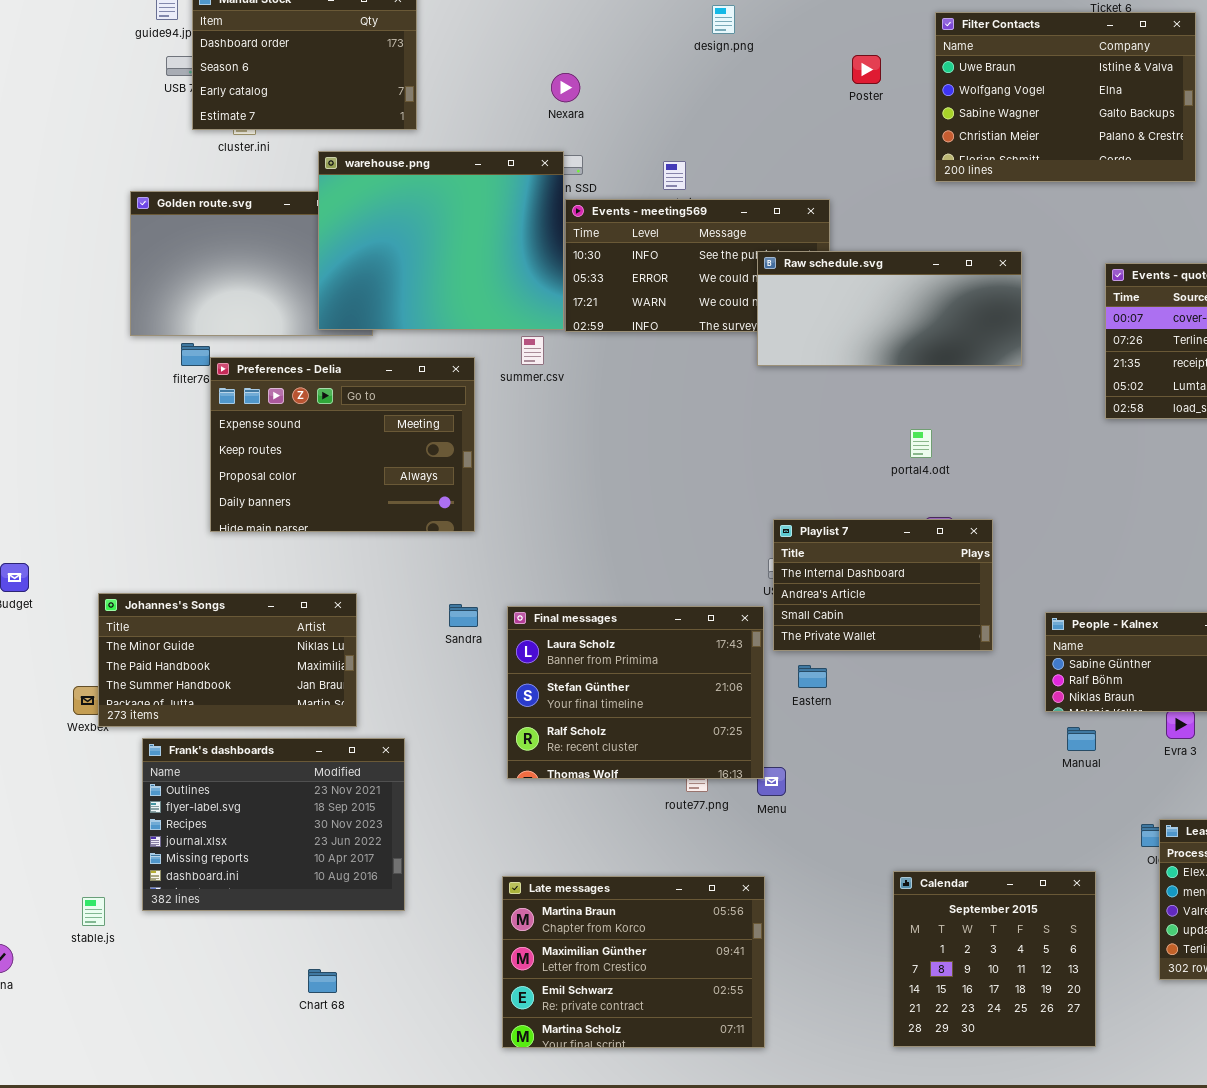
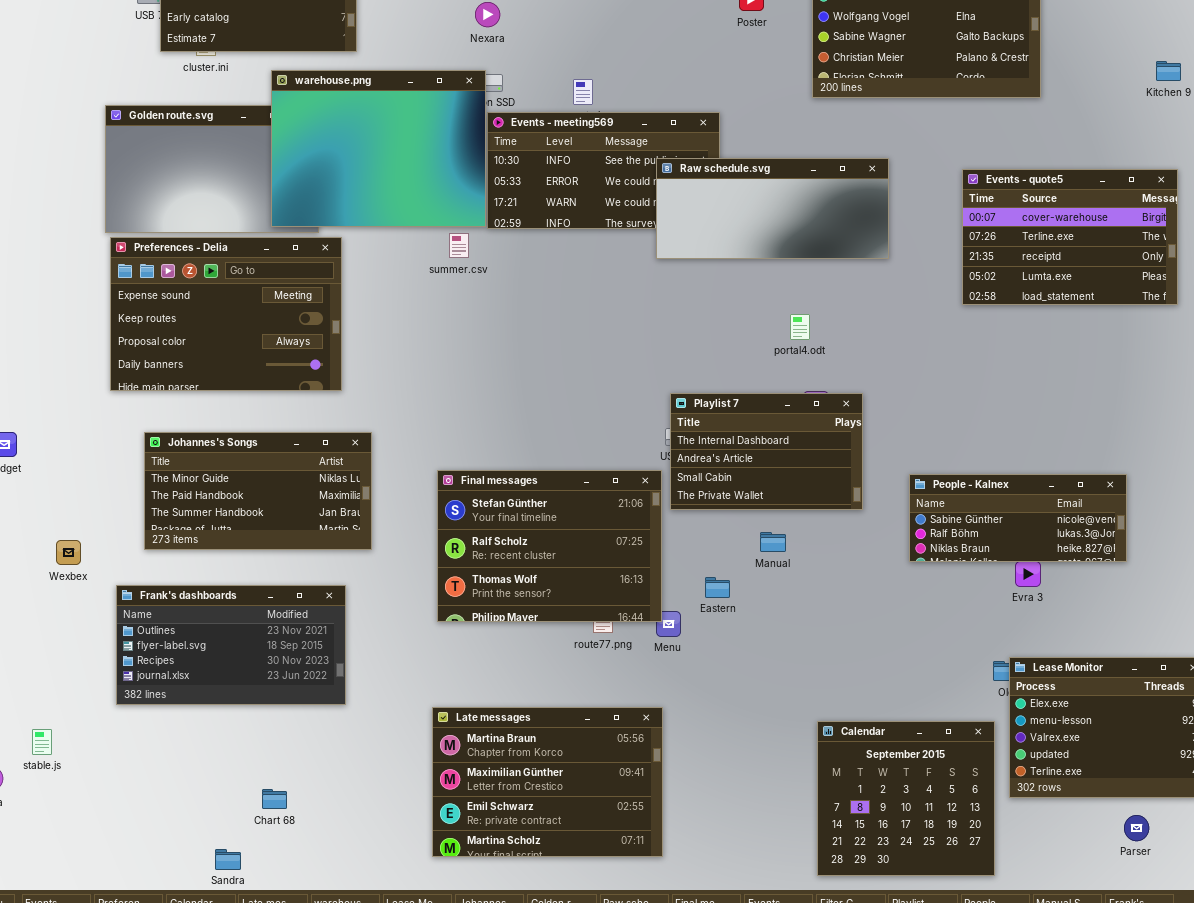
Preferences - Delia: [210,357,475,532] -> [110,237,342,391], moved
Johannes's Songs: [98,593,357,727] -> [144,432,372,550], moved
Sandra: [449,604,478,627] -> [215,849,241,870], moved
Final messages: [507,606,764,779] -> [437,470,662,622], scrolled down 1 row
Eastern: [798,665,827,688] -> [705,577,730,598], moved
Manual: [1067,727,1096,751] -> [760,532,786,552], moved
Frank's dashboards: [142,738,405,911] -> [116,585,346,705], resized
Calendar: [893,871,1096,1047] -> [817,721,995,876], moved
stable.js: [82,897,105,926] -> [32,729,52,755], moved

